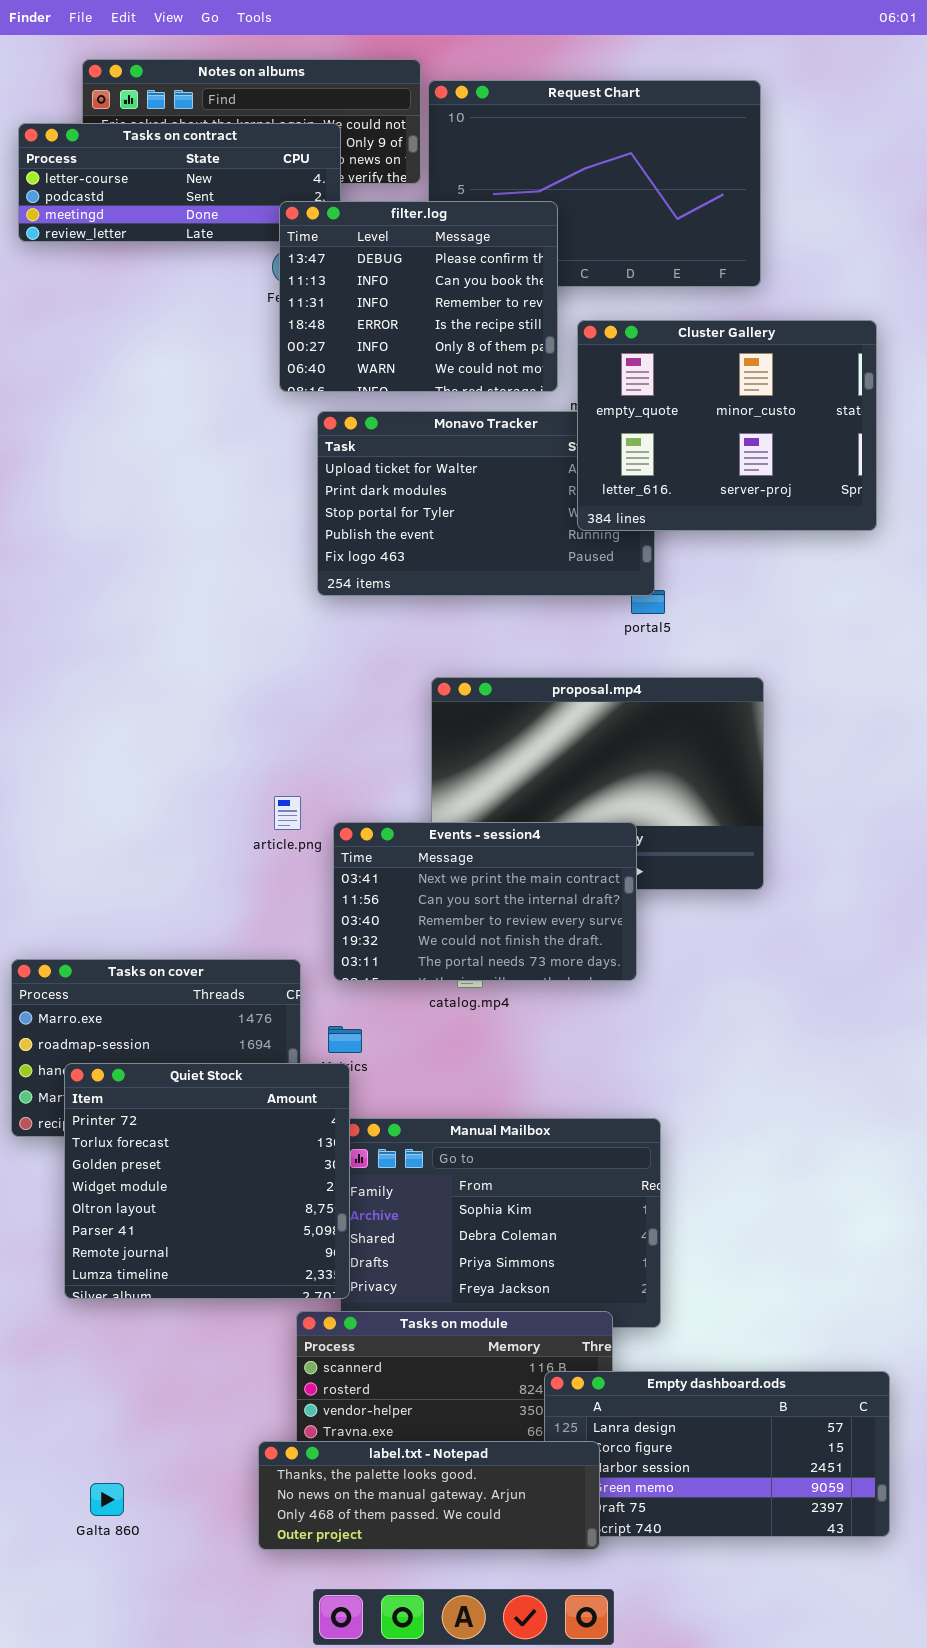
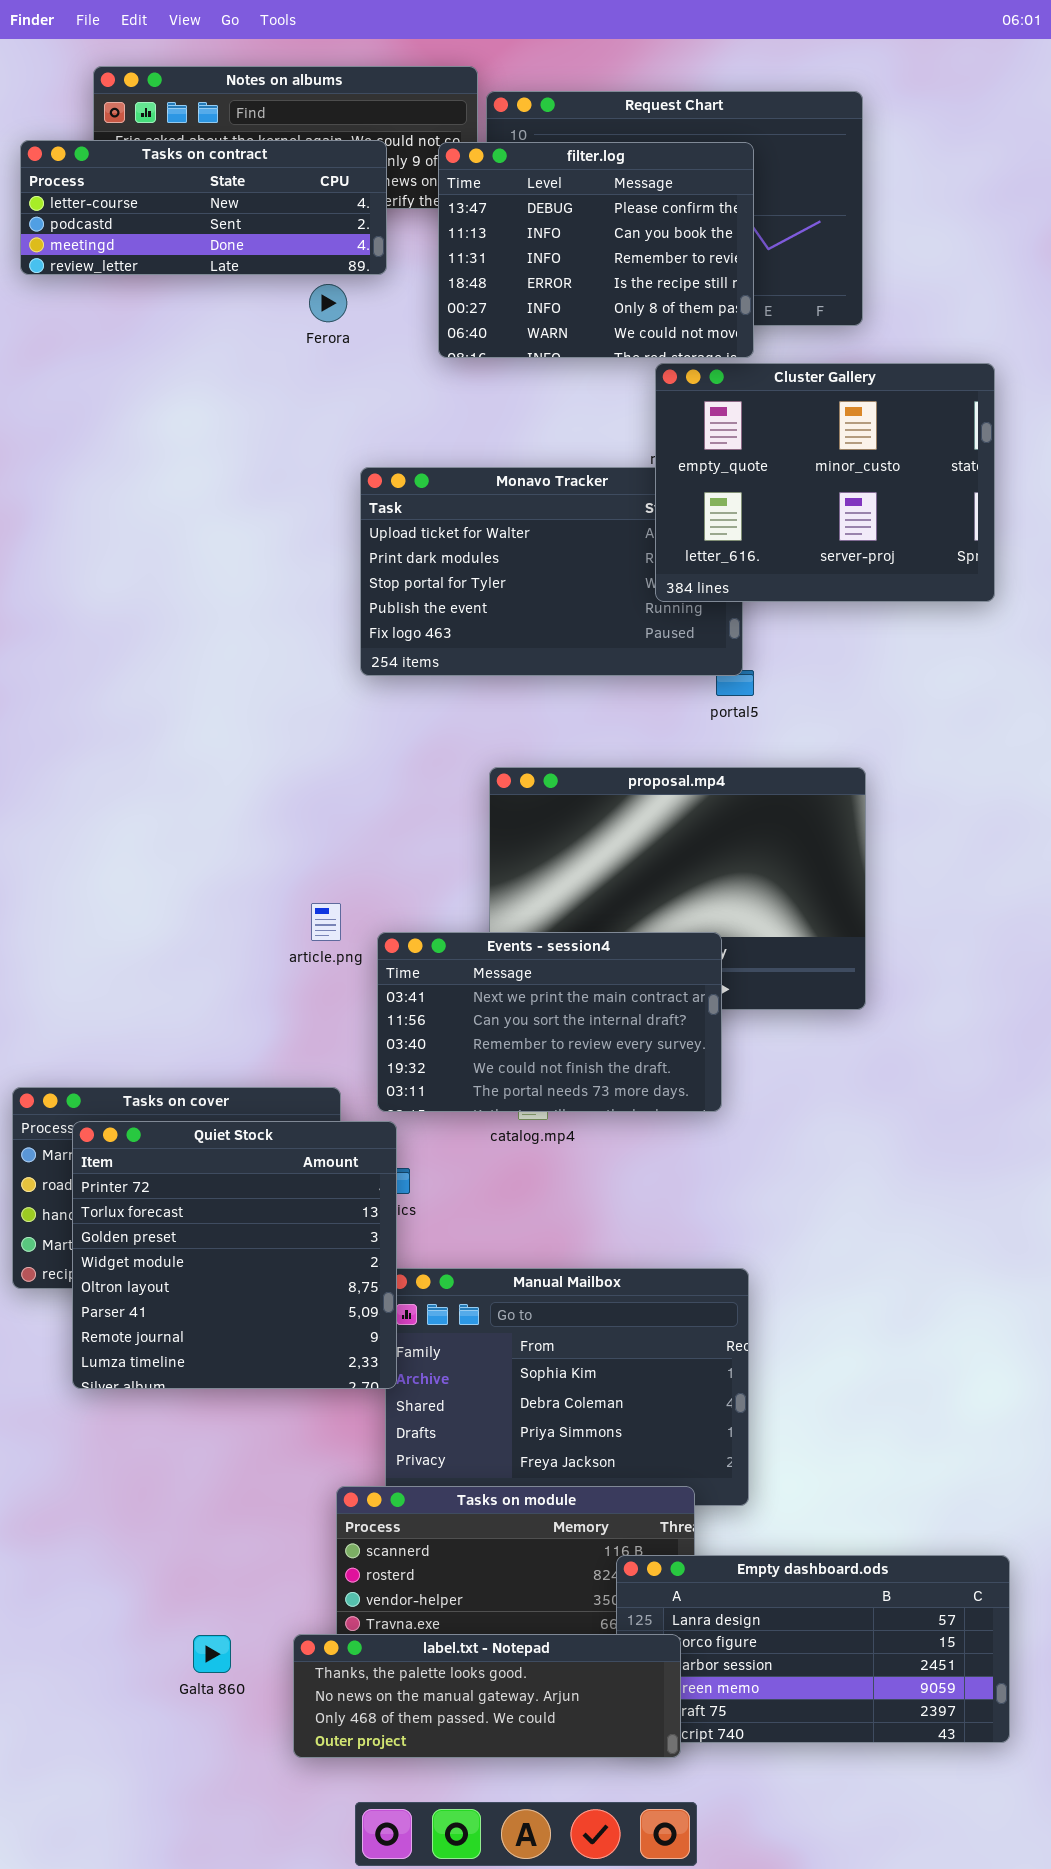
filter.log: [279,201,558,392] -> [438,142,754,358], moved
Quiet Stock: [64,1063,350,1299] -> [72,1121,397,1389], moved
Galta 860: [90,1483,124,1516] -> [193,1635,231,1673], moved

